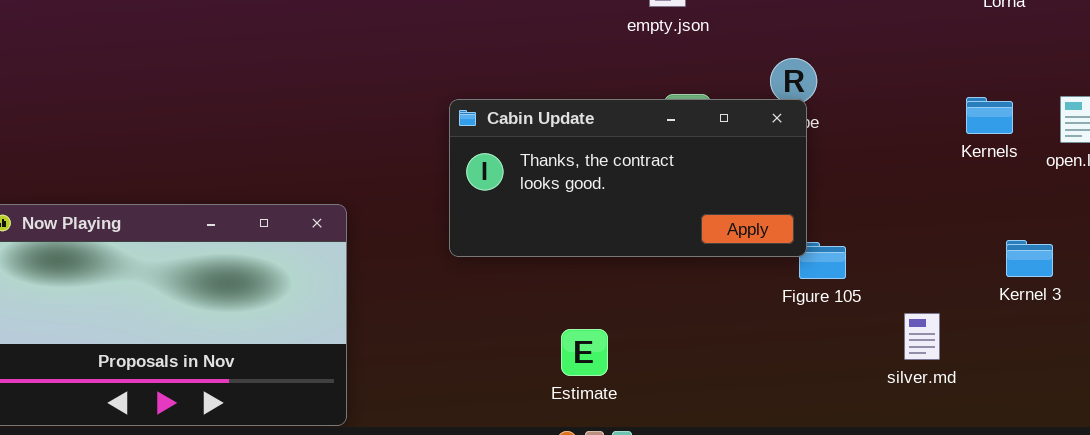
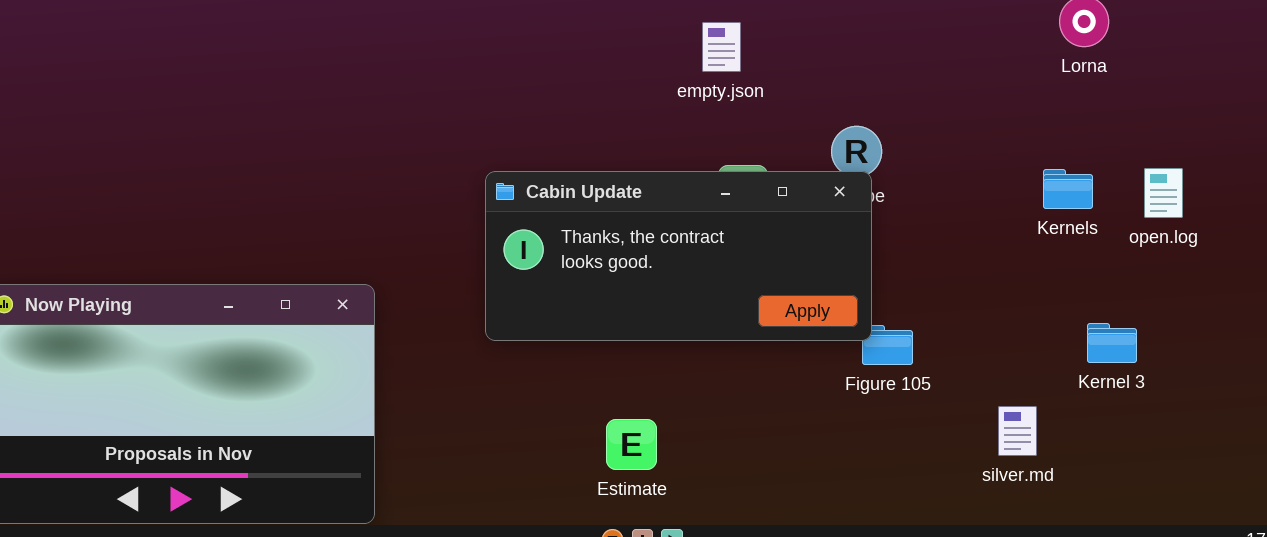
silver.md: [904,313,940,360] -> [998,406,1037,456], moved

